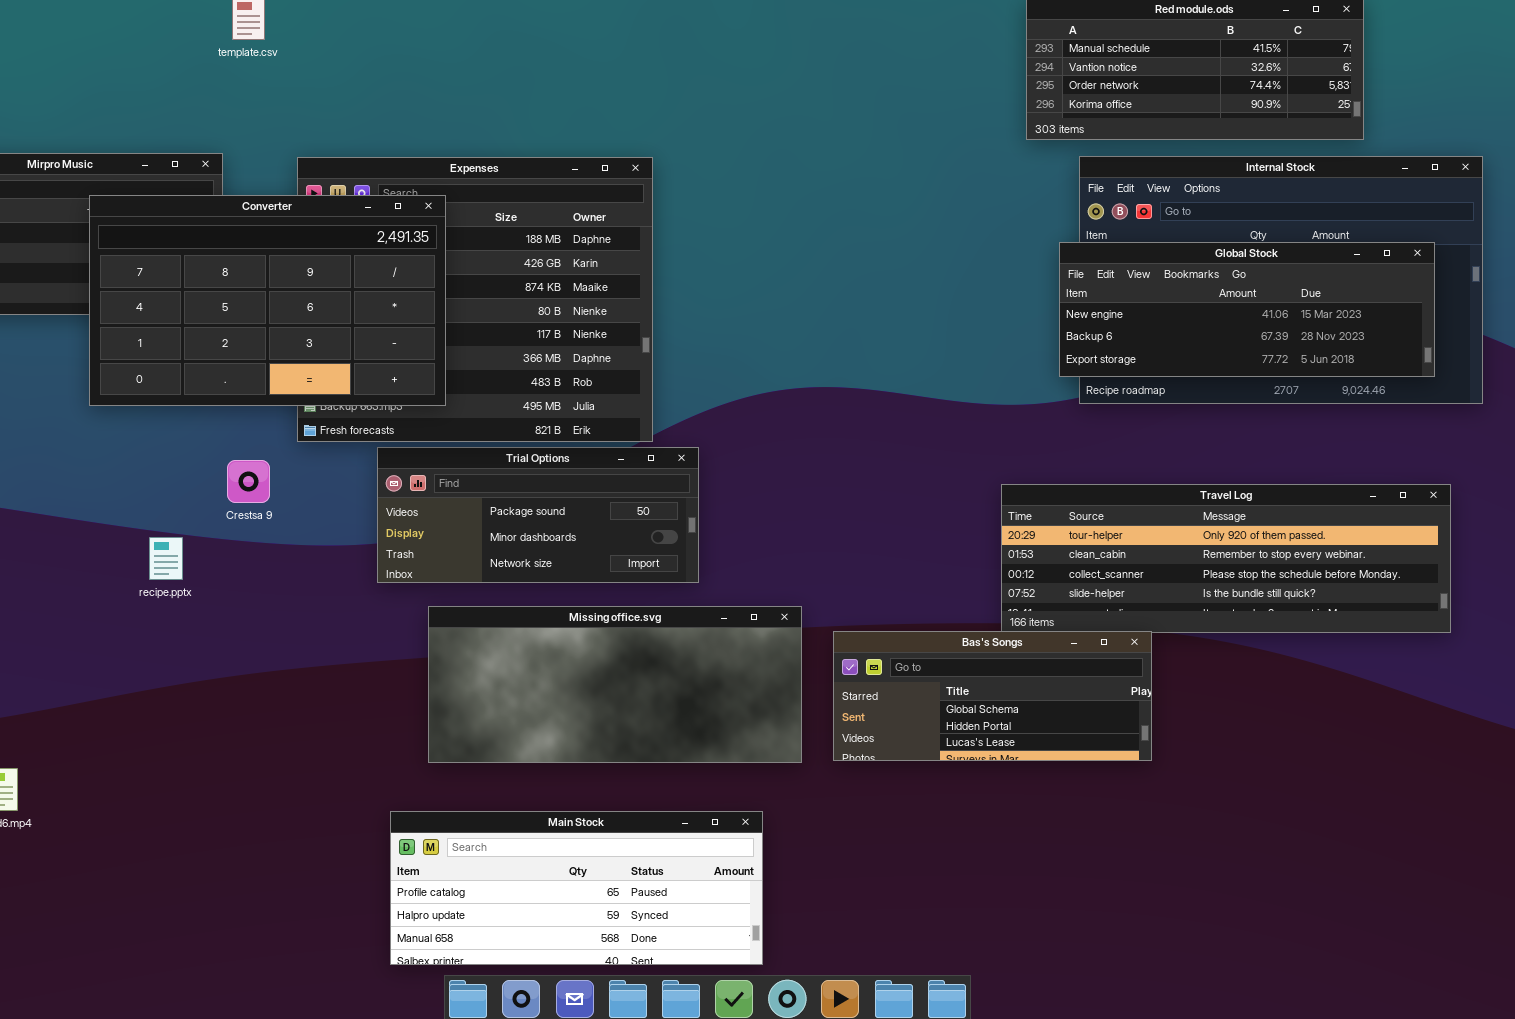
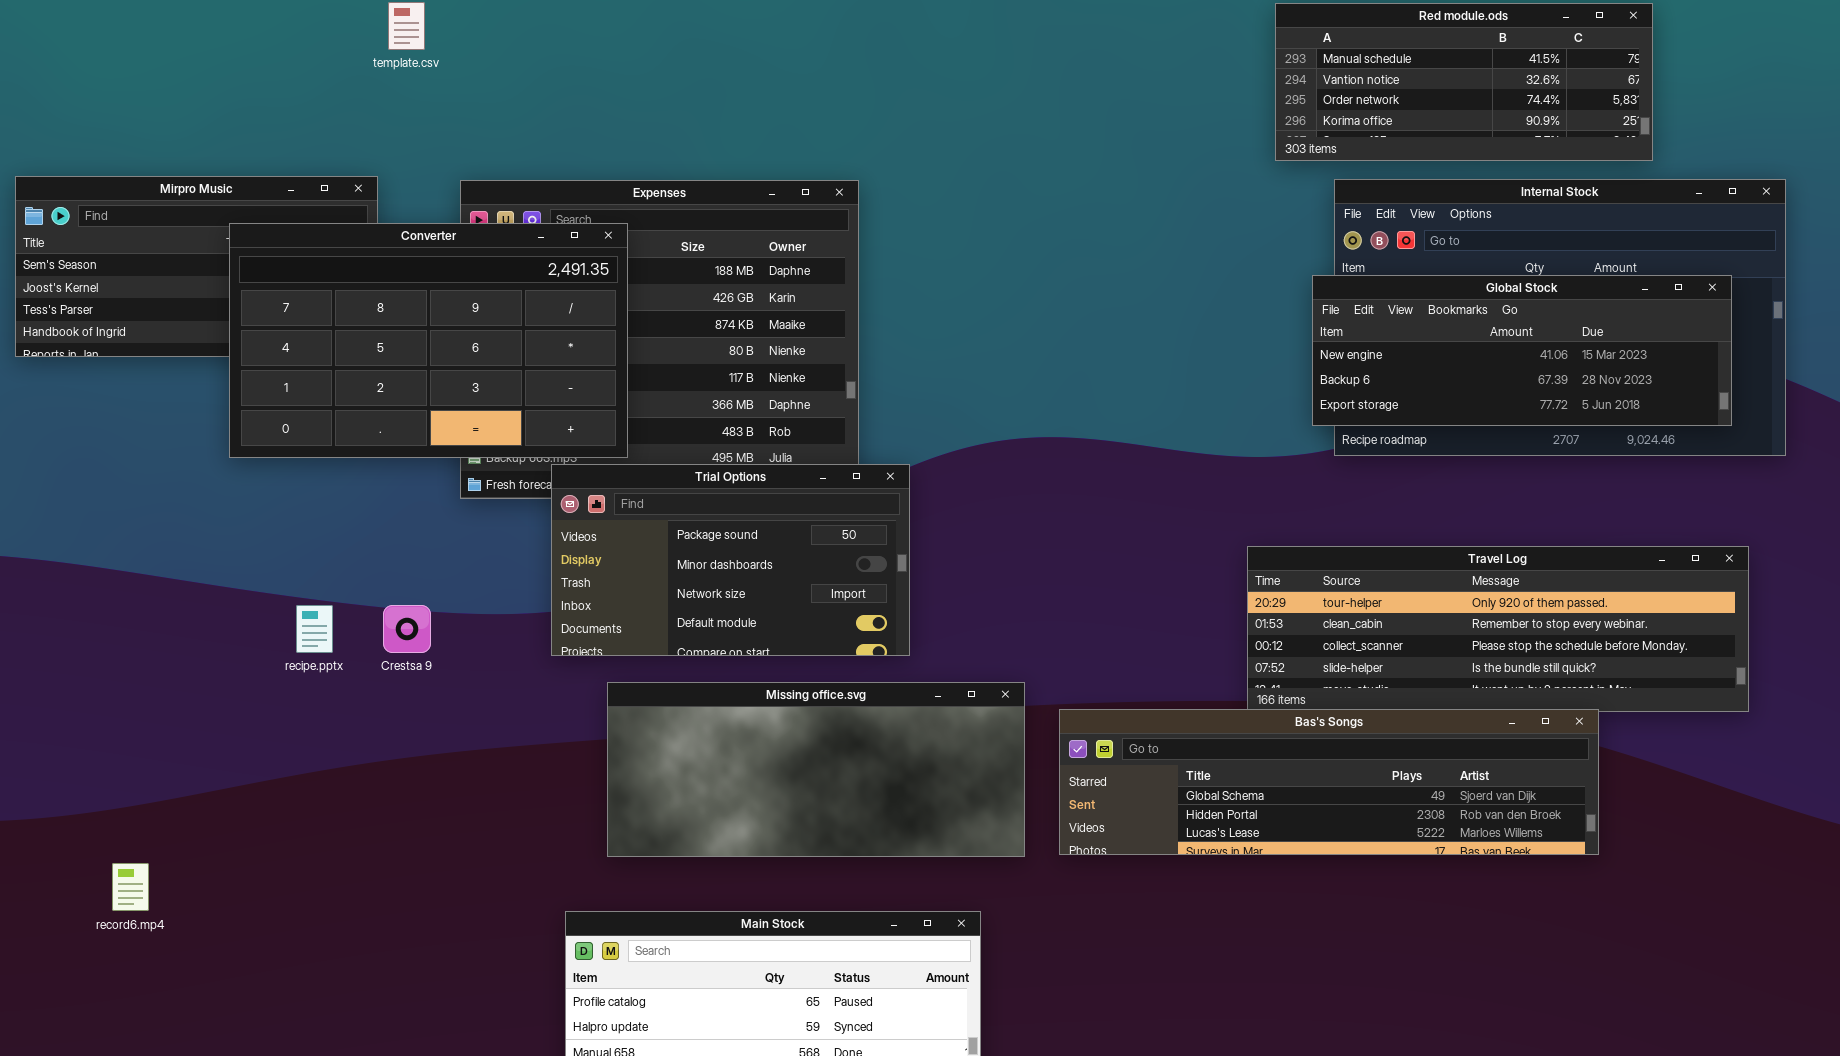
Trial Options: [377,447,699,583] -> [551,464,910,656], resized
Crestsa 9: [227,460,270,503] -> [383,605,431,653], moved
Bas's Songs: [833,631,1152,761] -> [1059,709,1599,855], resized

